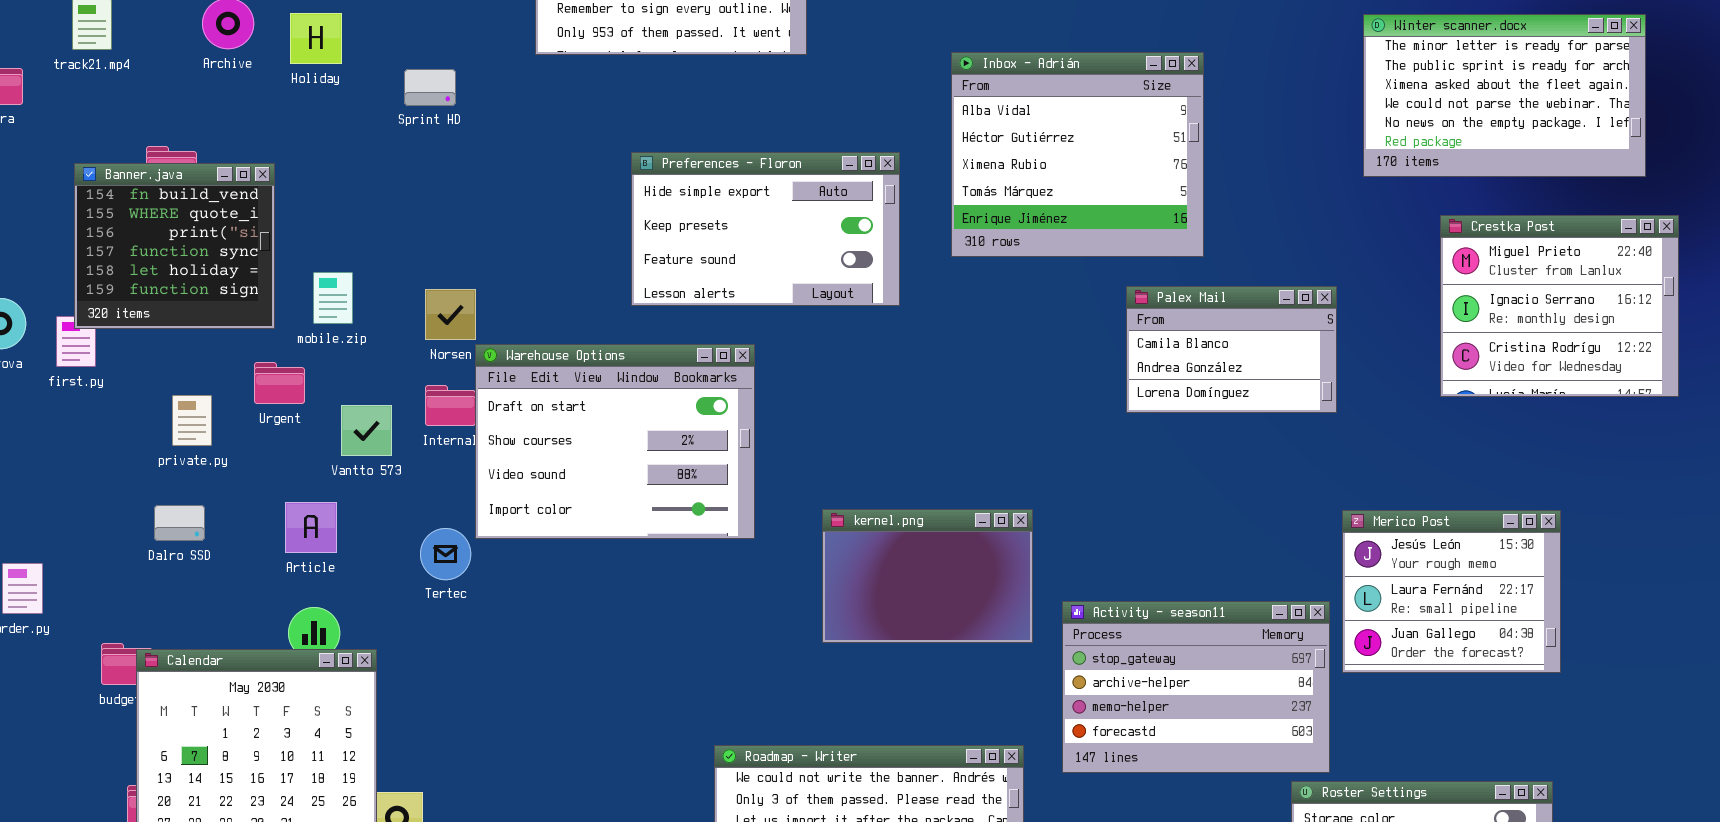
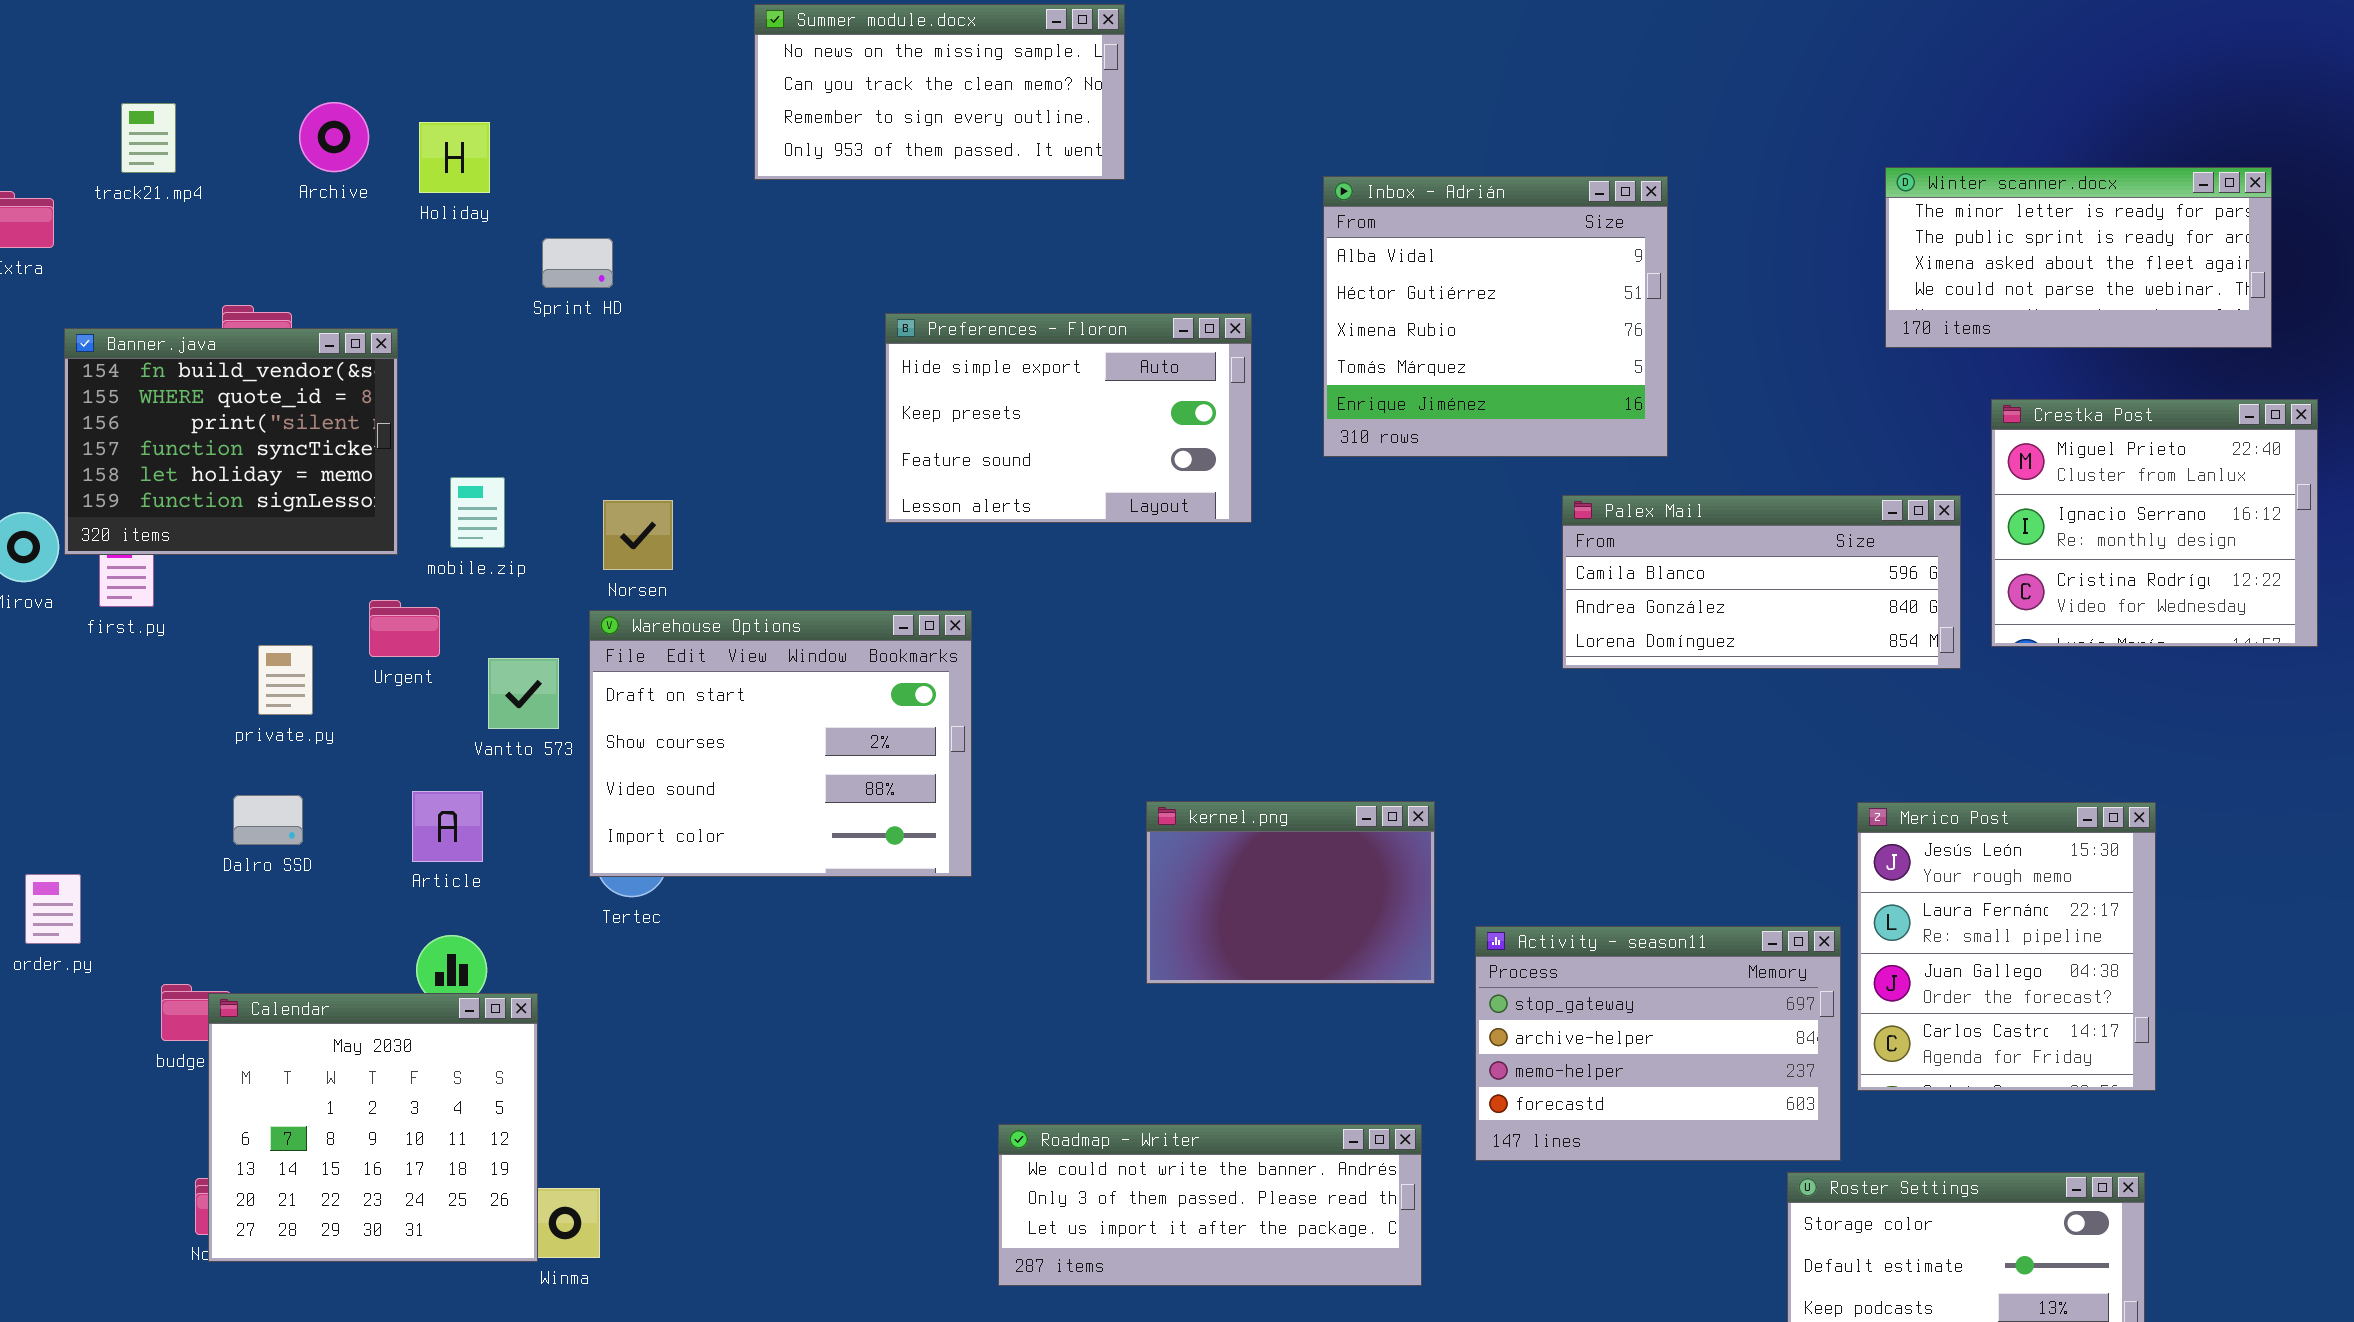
Winter scanner.docx: [1363,14,1646,177] -> [1885,167,2272,348], resized
Sprint HD: [404,69,456,106] -> [542,238,613,288], moved
Banner.java: [74,163,275,329] -> [64,328,398,555], resized
Palex Mail: [1126,286,1337,413] -> [1562,495,1961,669], resized
Warehouse Options: [475,344,755,539] -> [589,610,972,877], moved
Merico Post: [1342,510,1561,673] -> [1857,802,2156,1091], resized

